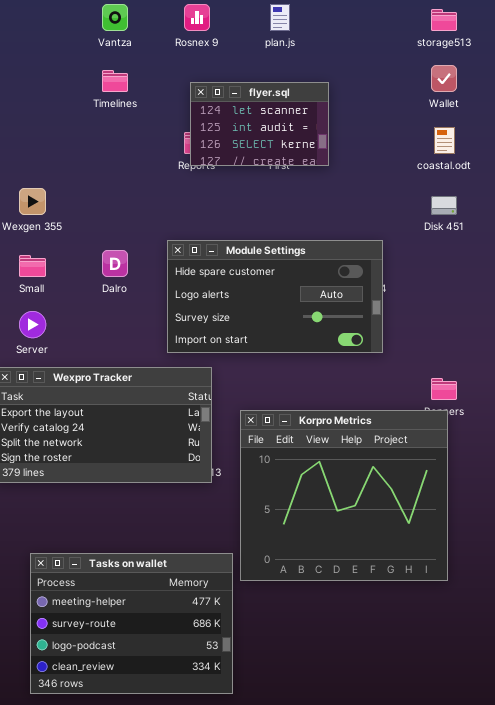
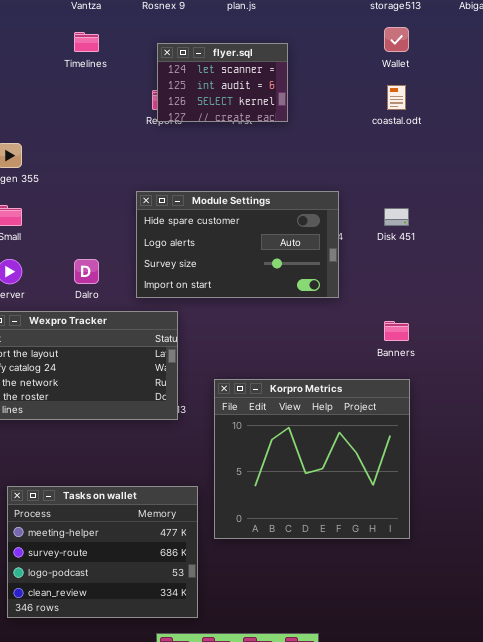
Disk 451: [431,196,457,215] -> [384,208,409,226], moved
Dalro: [102,250,128,277] -> [74,259,99,284], moved
Korpro Metrics: [240,410,448,581] -> [214,379,410,539], moved

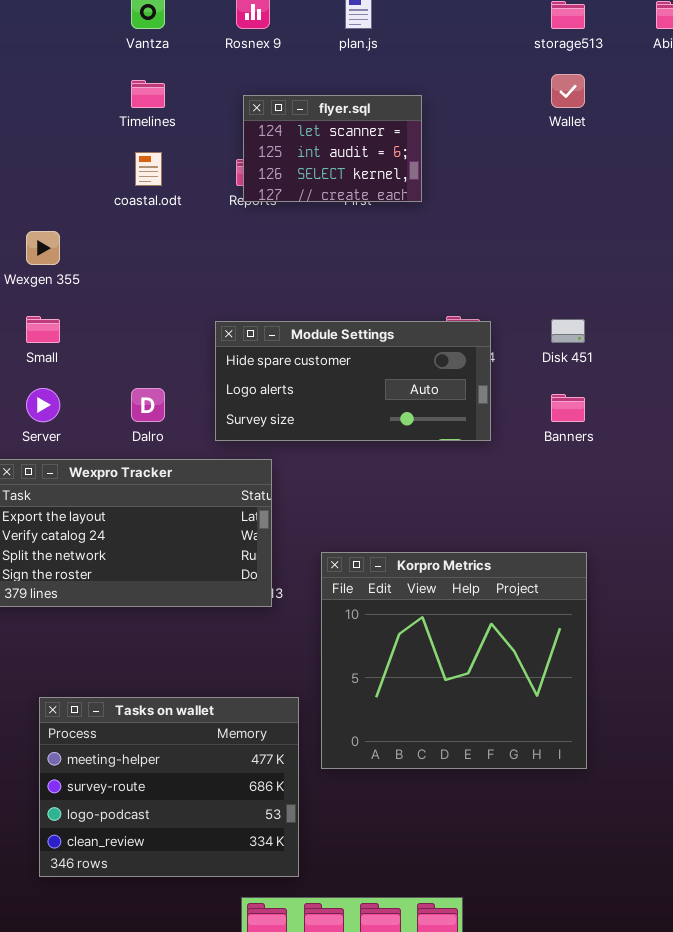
coastal.odt: [387,85,406,110] -> [135,152,162,186], moved
Module Settings: [136,191,339,298] -> [215,321,491,441], resized
Banners: [384,321,409,341] -> [551,394,585,422], moved

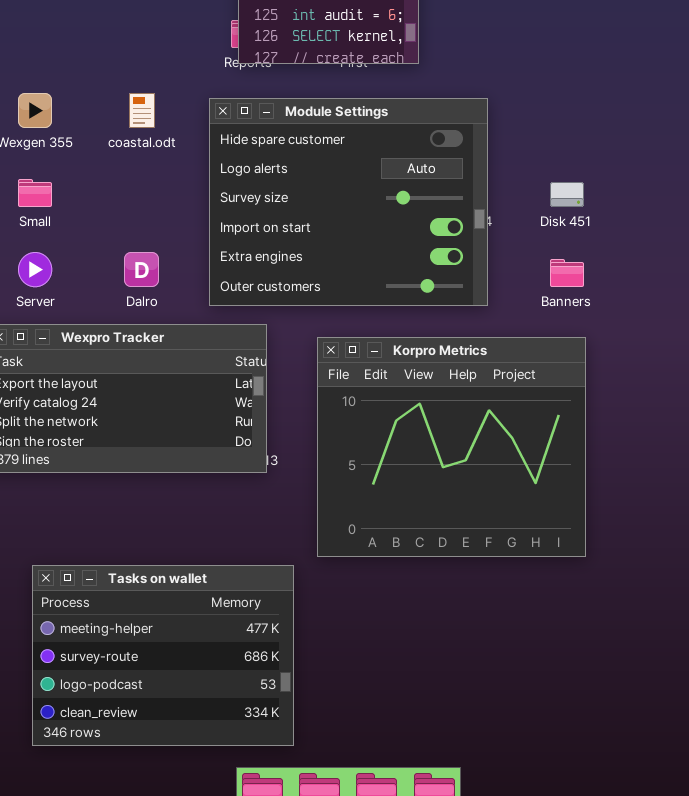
coastal.odt: [135,152,162,186] -> [129,93,155,128], moved
Module Settings: [215,321,491,441] -> [209,98,488,306], resized
Korpro Metrics: [321,552,587,769] -> [317,337,586,557], moved

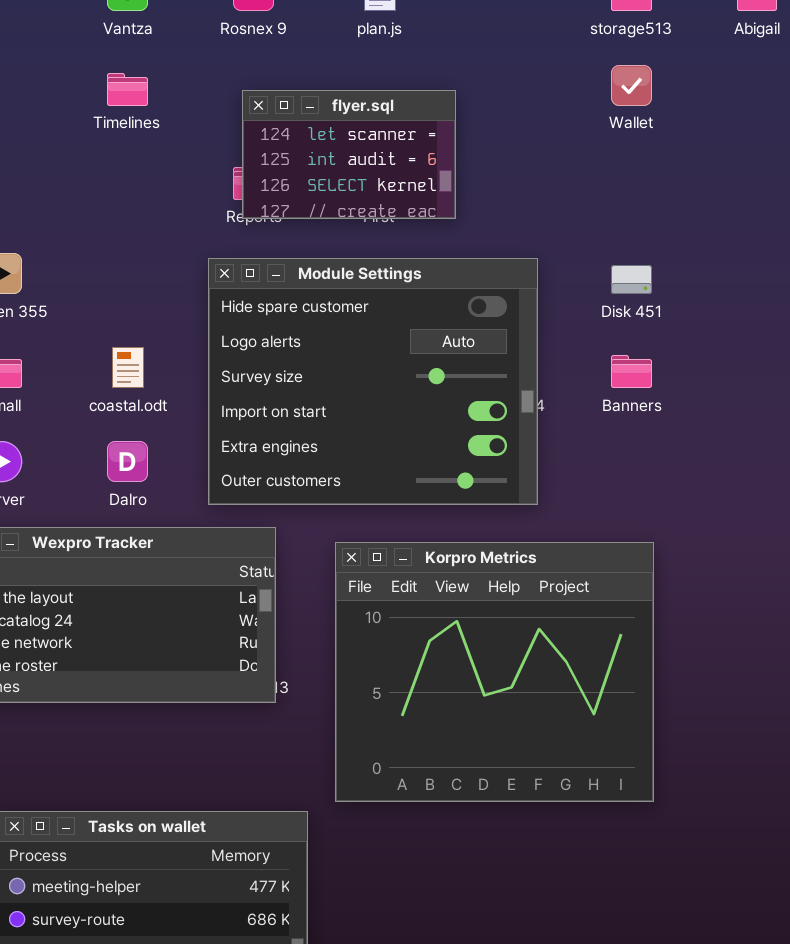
coastal.odt: [129,93,155,128] -> [112,347,144,388], moved
Disk 451: [550,182,584,207] -> [611,265,652,294], moved
Banners: [550,259,584,287] -> [611,355,652,388], moved

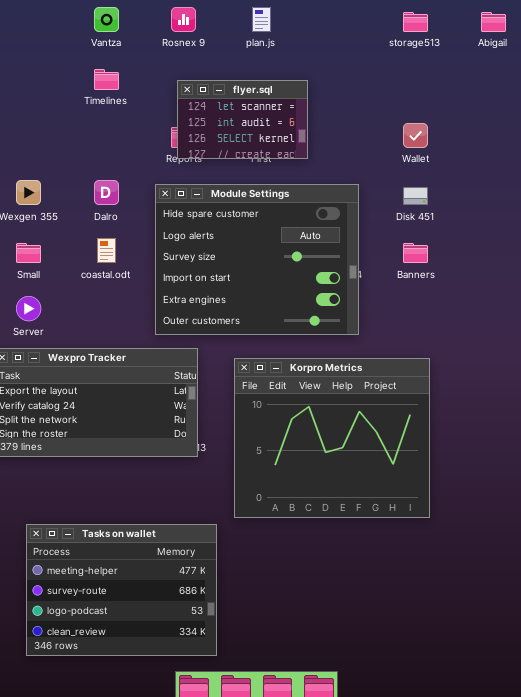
Wallet: [611,65,652,106] -> [403,123,428,148], moved
Dalro: [107,441,148,482] -> [94,180,119,205], moved

